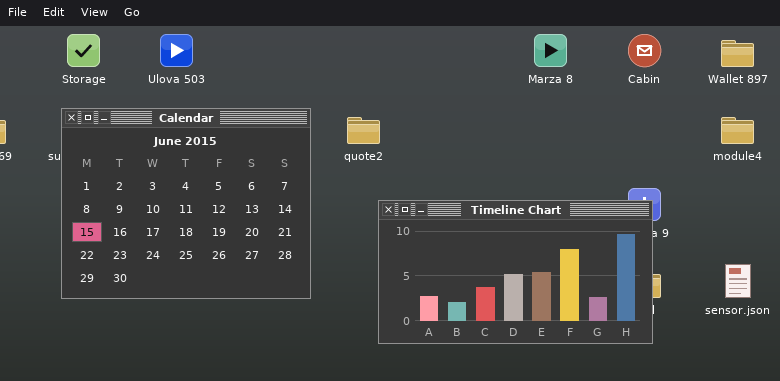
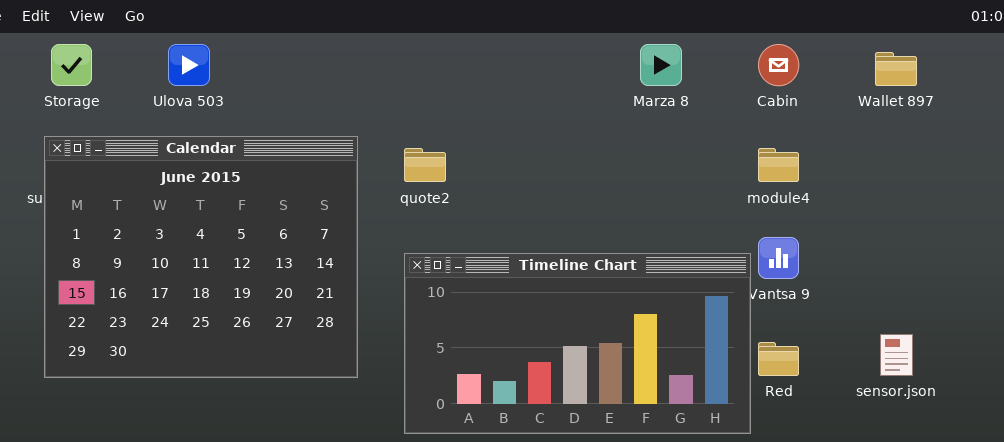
module4: [721,117,754,144] -> [758,148,799,182], moved
Timeline Chart: [378,200,653,344] -> [404,253,751,434], moved

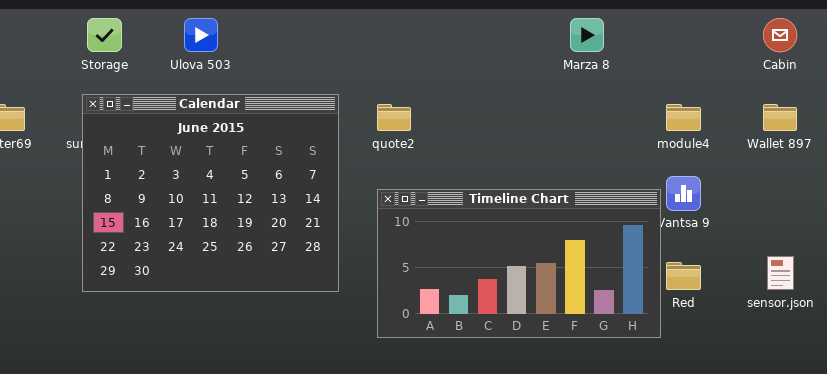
Cabin: [758,44,799,86] -> [763,18,797,52], moved
Wallet 897: [875,52,917,86] -> [763,104,797,131], moved

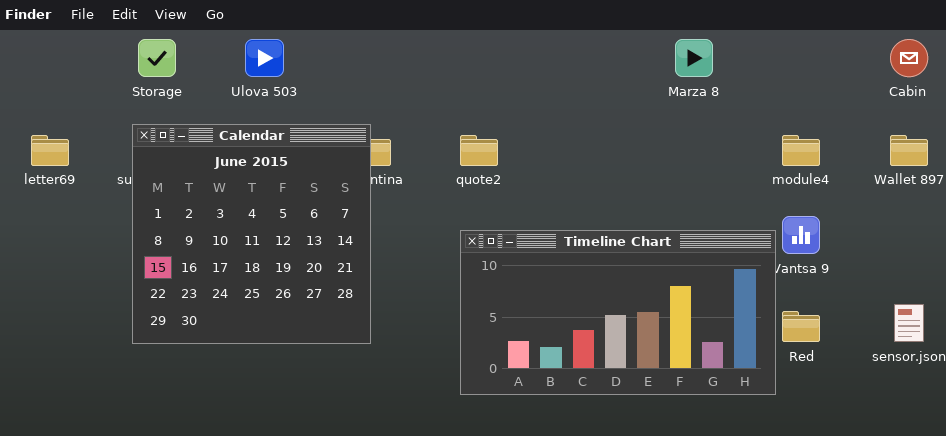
Calendar: [82,94,339,292] -> [132,124,371,344], resized

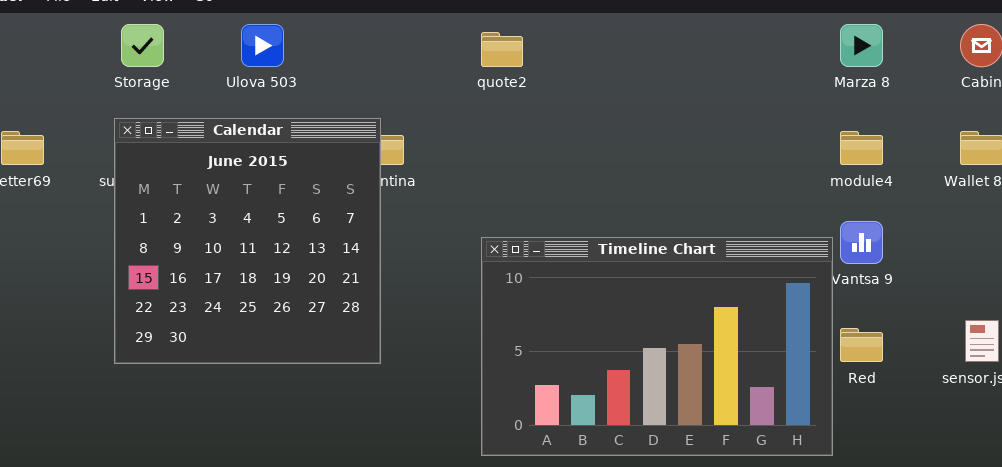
Marza 8: [675,39,713,77] -> [840,24,883,67], moved
quote2: [460,135,498,166] -> [481,32,523,67], moved
Timeline Chart: [460,230,776,395] -> [481,237,833,456], resized

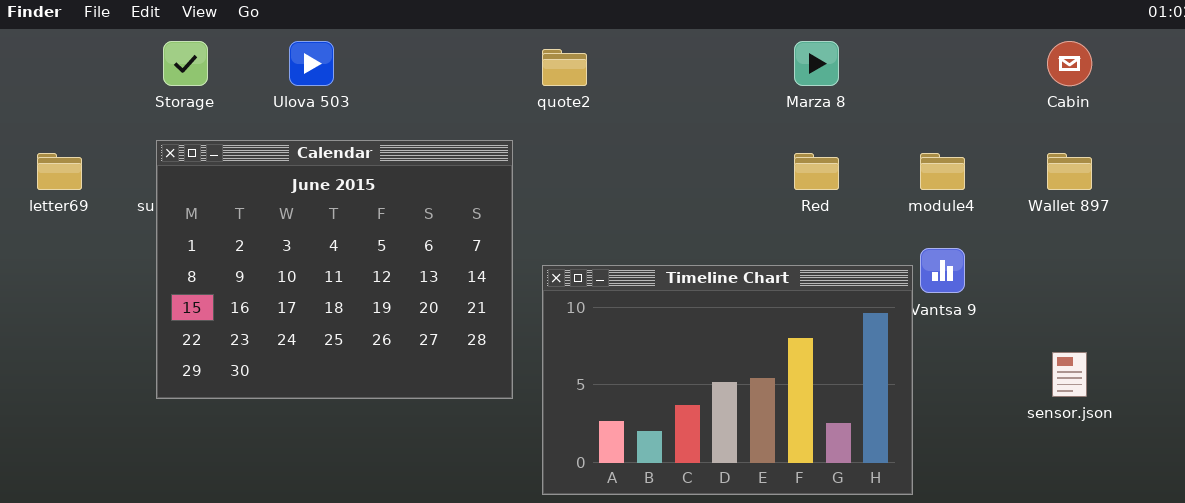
Marza 8: [840,24,883,67] -> [794,41,839,86], moved
Calendar: [114,118,381,364] -> [156,140,513,399], resized
Red: [840,328,883,362] -> [794,153,839,190], moved

